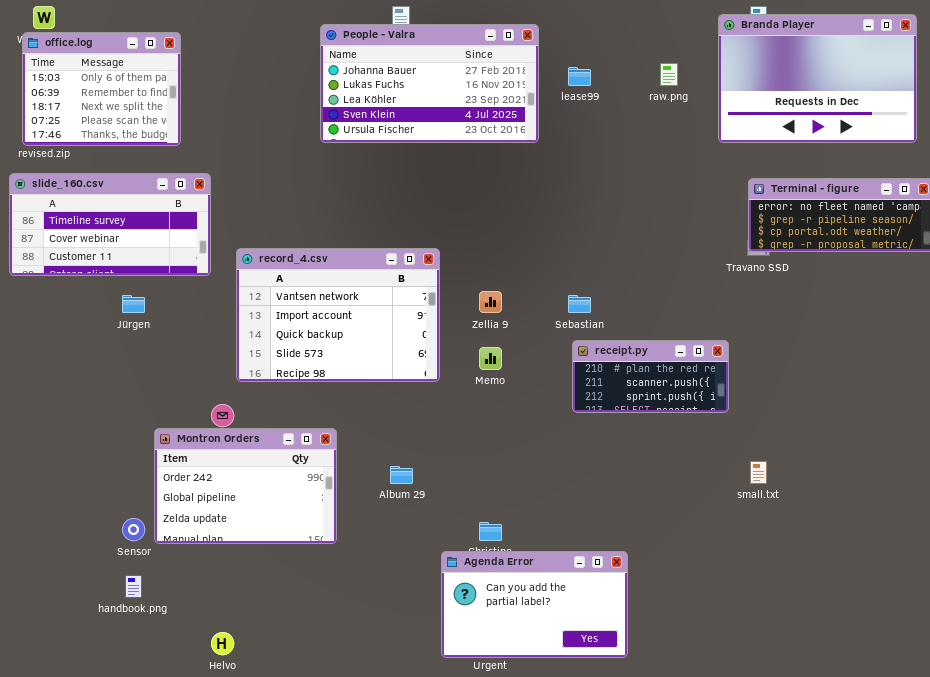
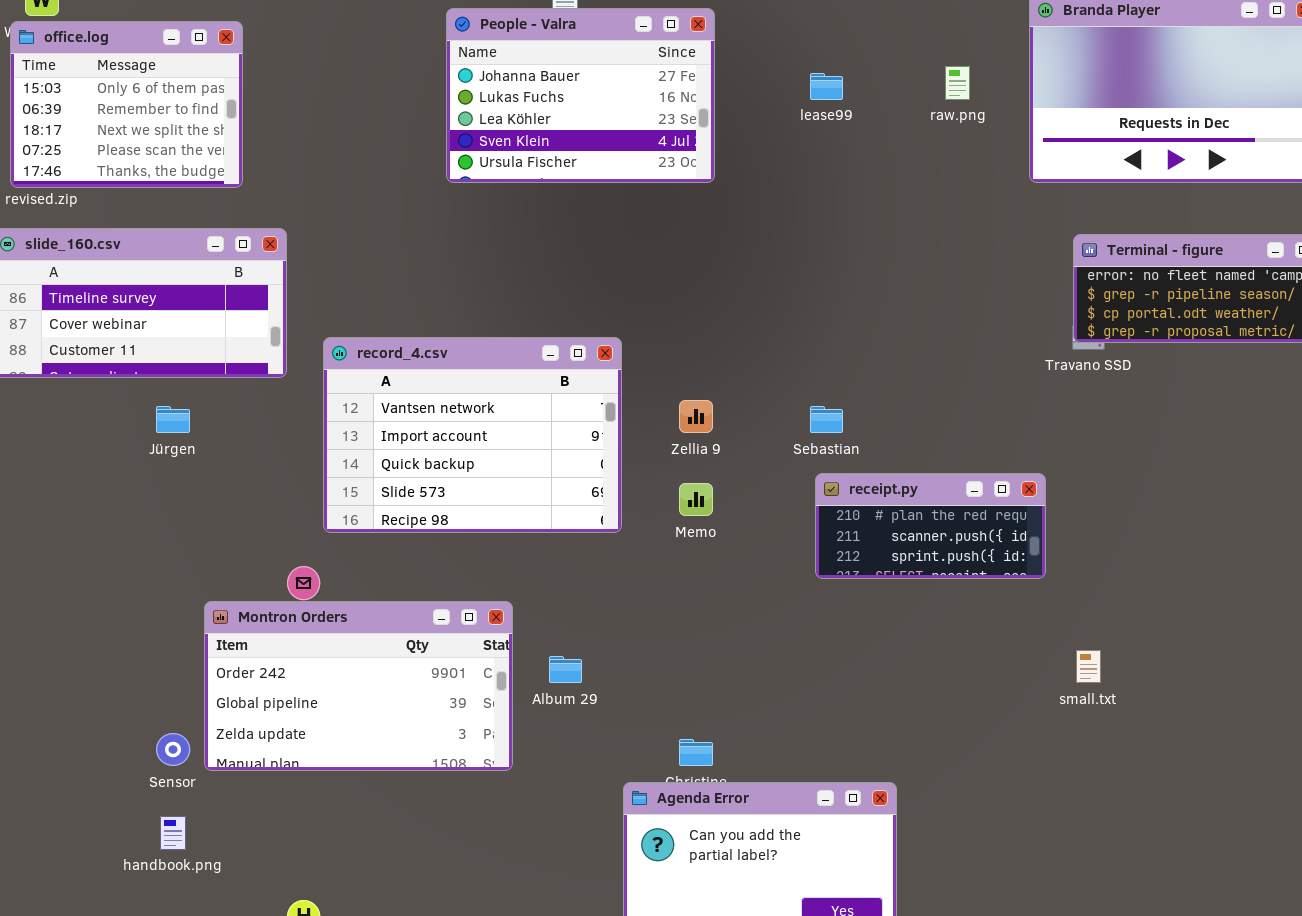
People - Valra: [320,24,539,143] -> [446,8,715,183], resized
Montron Orders: [154,428,337,544] -> [204,601,513,771], resized

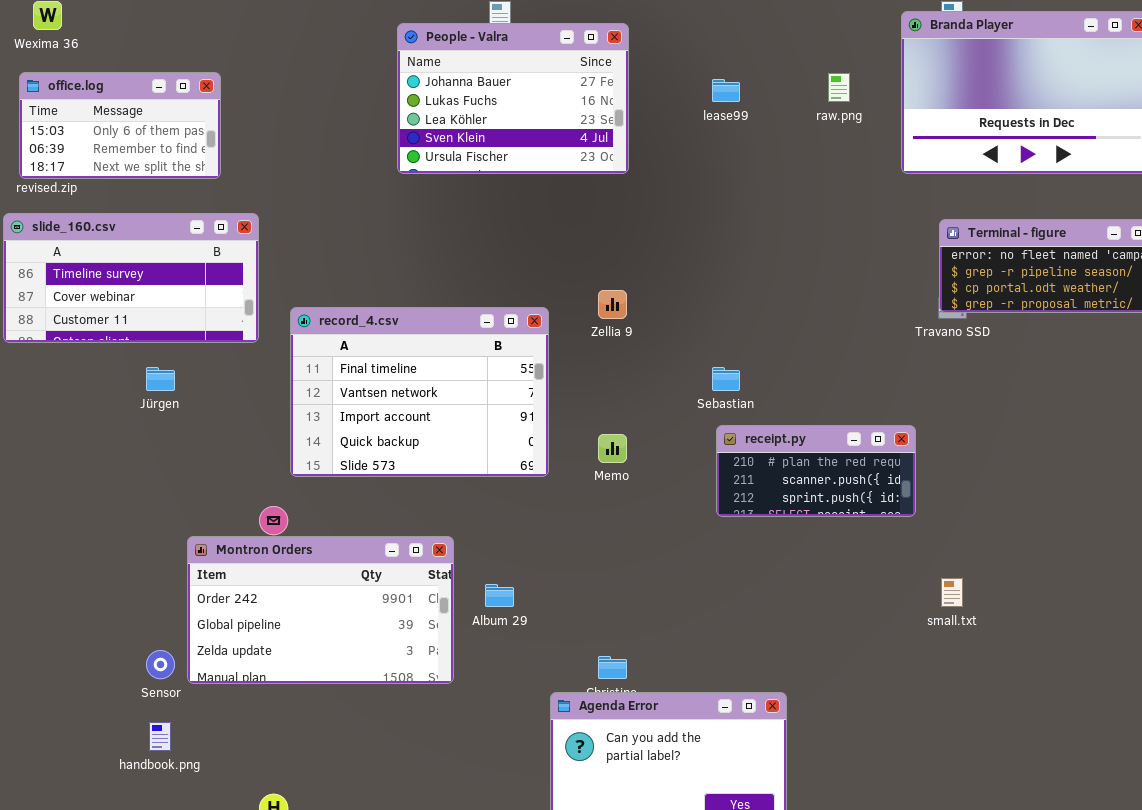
office.log: [10,21,243,188] -> [19,72,221,179], resized
record_4.csv: [323,337,622,533] -> [290,307,549,477], scrolled up 1 row
Zellia 9: [679,400,713,433] -> [598,290,627,319], moved

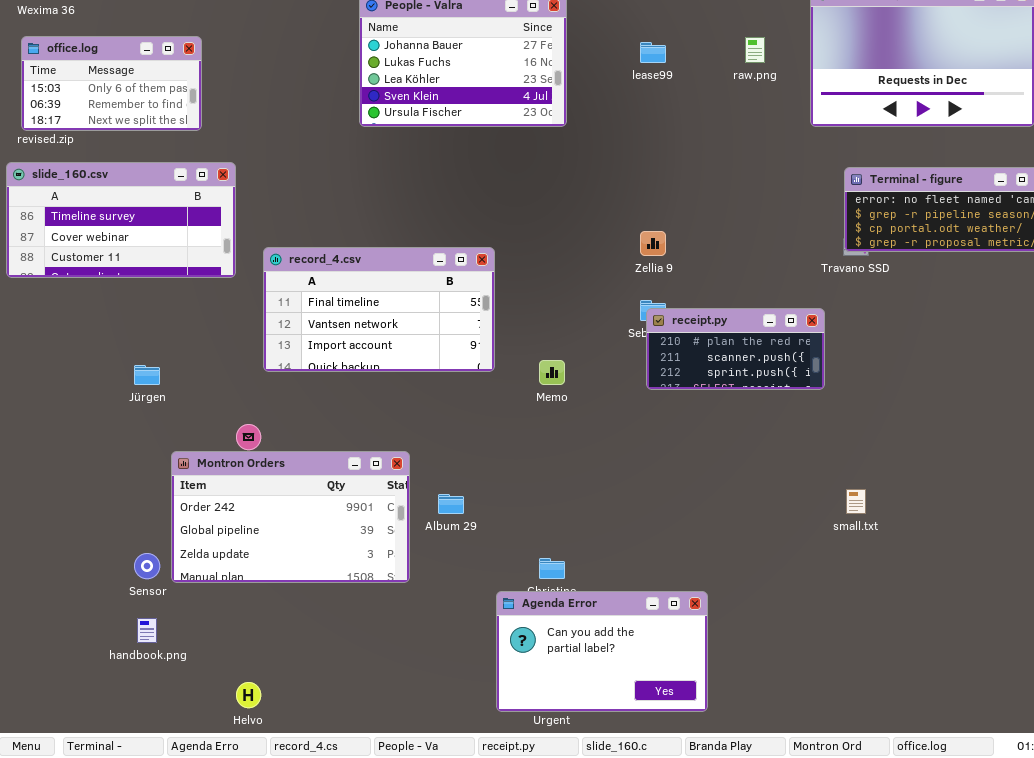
Zellia 9: [598,290,627,319] -> [640,231,666,256], moved
record_4.csv: [290,307,549,477] -> [263,247,495,372], resized
Jürgen: [146,367,175,391] -> [134,365,160,385], moved
receipt.py: [716,425,916,517] -> [646,308,825,390], moved

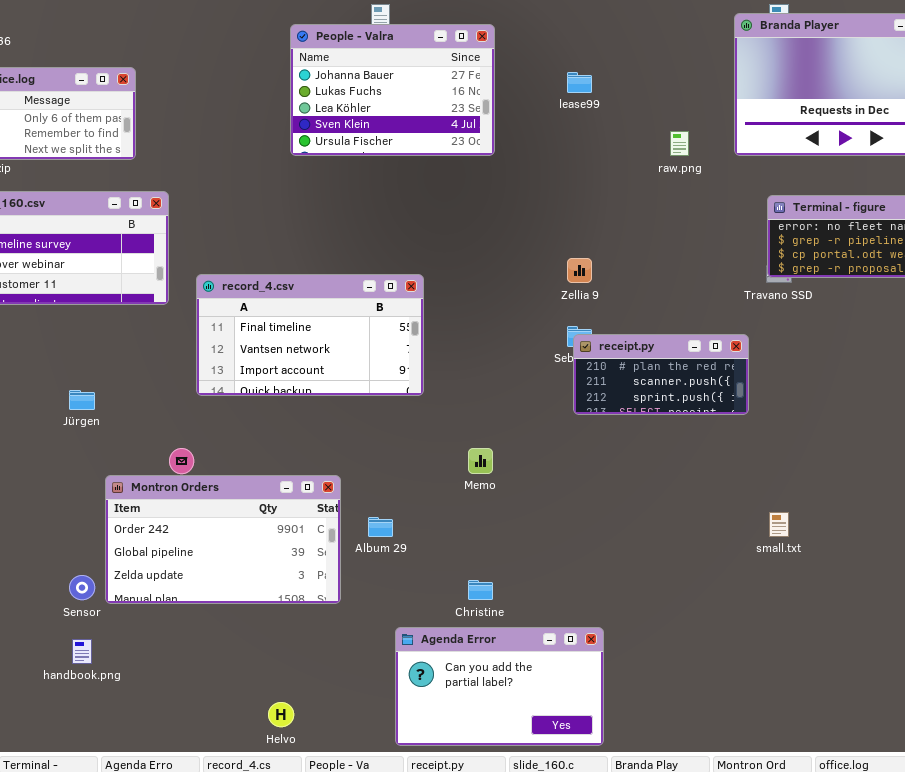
raw.png: [745,37,765,63] -> [670,131,689,156], moved
Memo: [539,360,565,385] -> [468,448,493,474], moved
Agenda Error: [496,591,708,712] -> [395,627,604,746], moved
Helvo: [236,682,261,708] -> [268,702,294,727], moved

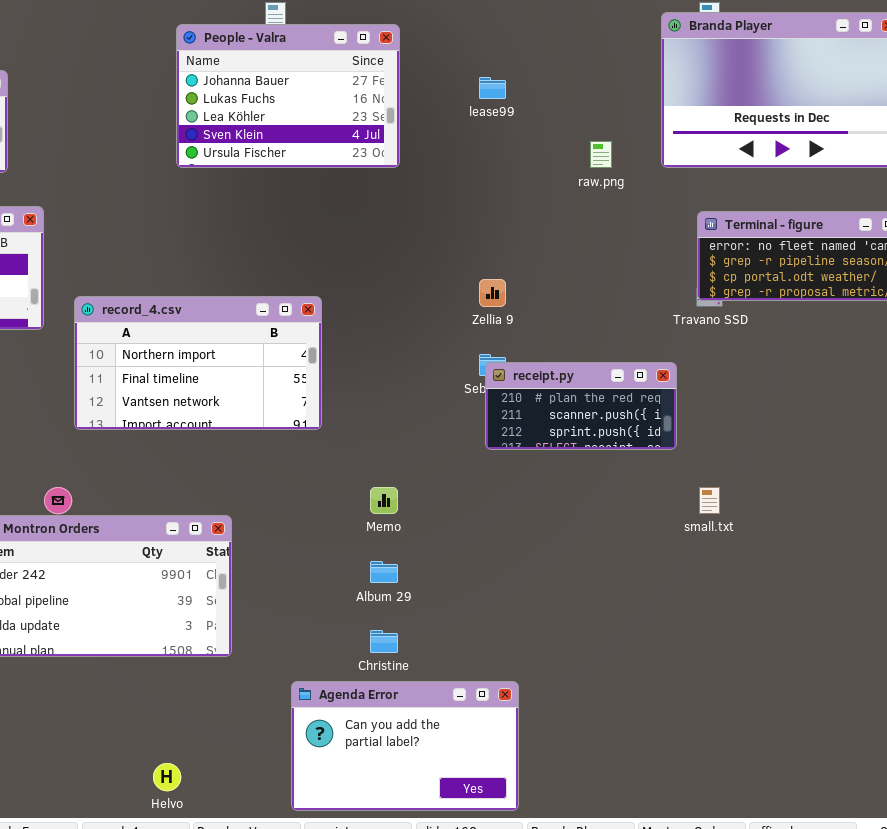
record_4.csv: [196,274,424,396] -> [74,296,322,430], scrolled up 1 row
small.txt: [769,512,789,537] -> [699,487,720,514], moved
Album 29: [368,517,393,537] -> [370,561,398,583], moved

